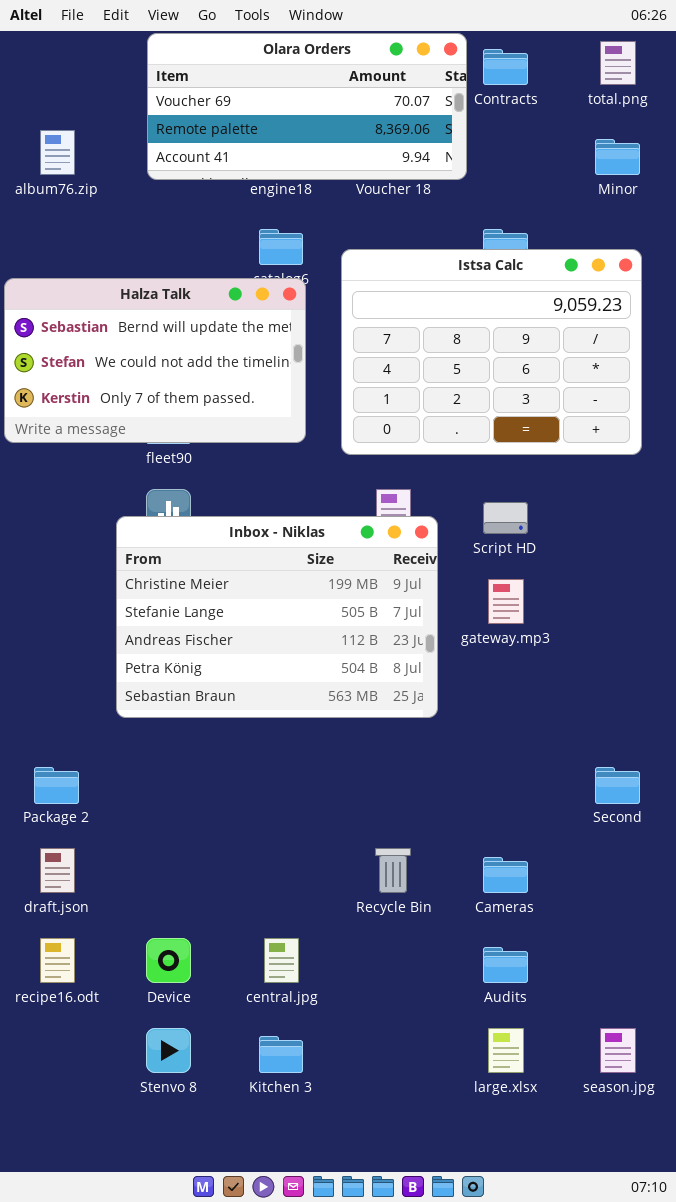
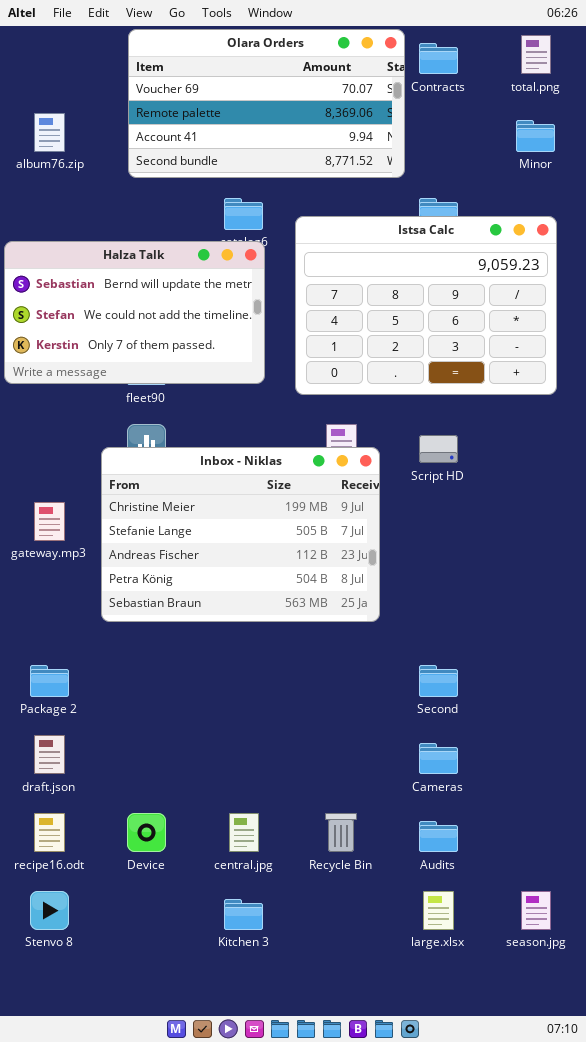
Olara Orders: [147,33,467,180] -> [128,29,405,178], resized
gateway.mp3: [488,579,524,624] -> [34,502,65,541], moved
Second: [595,767,640,804] -> [419,665,458,697], moved
Recycle Bin: [375,848,411,893] -> [325,813,357,852], moved
Stenvo 8: [146,1028,191,1073] -> [30,891,69,930], moved

